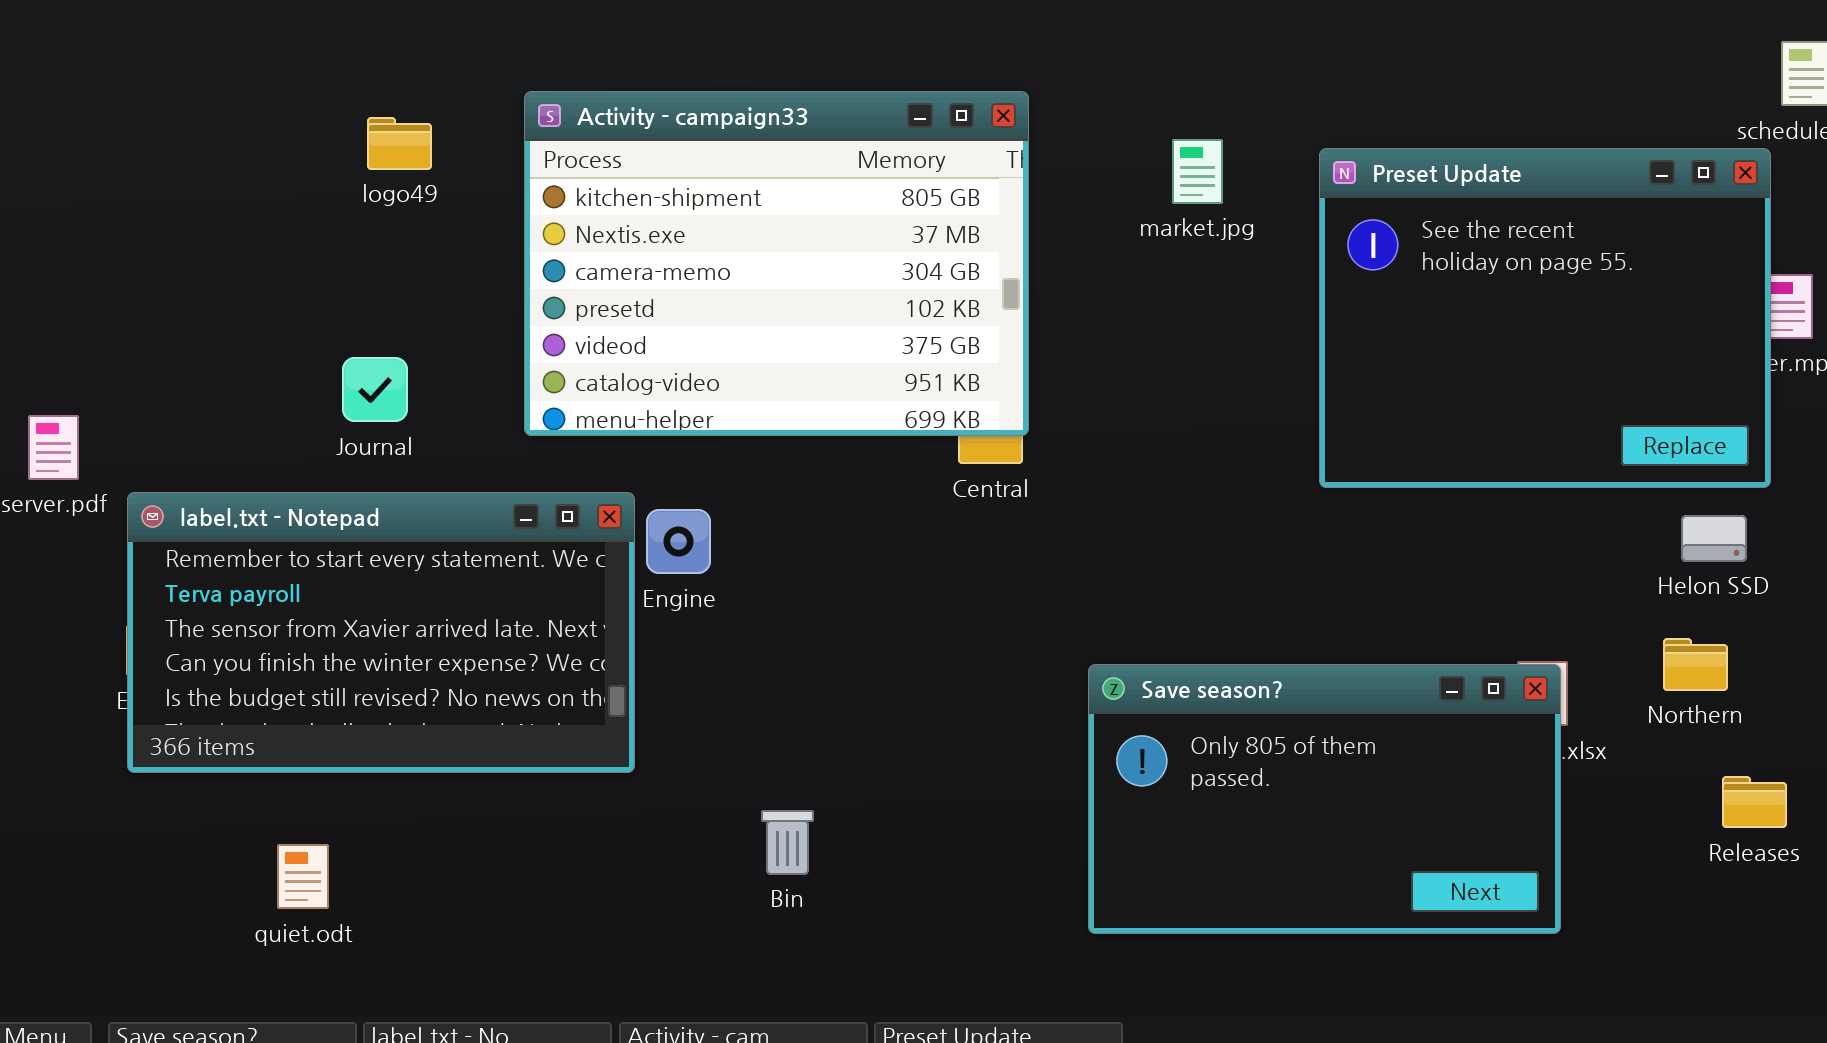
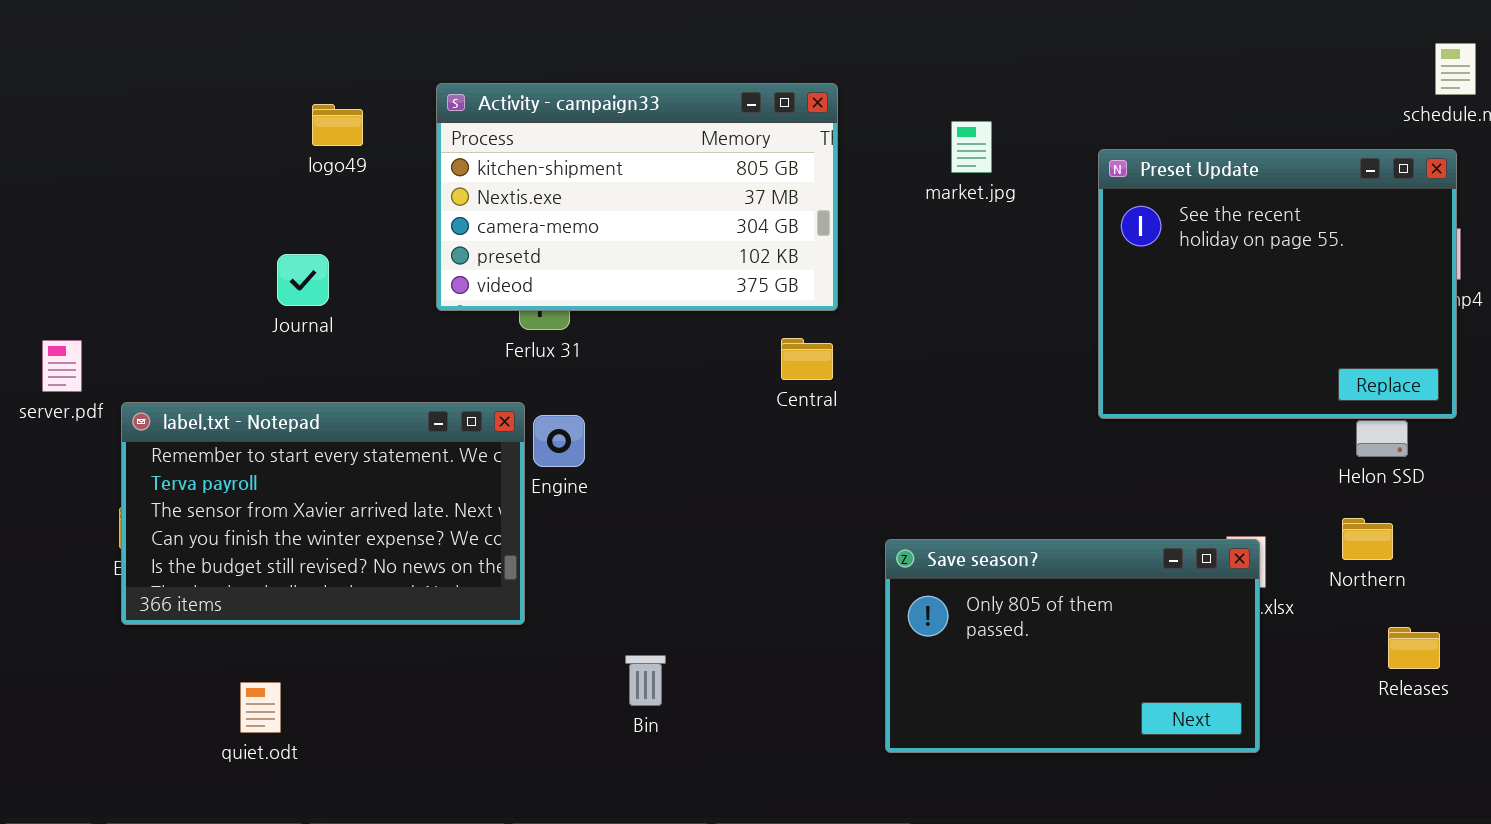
Activity - campaign33: [524,91,1029,436] -> [436,83,838,311], resized
Preset Update: [1319,148,1771,488] -> [1098,149,1457,419], moved
Journal: [342,357,408,422] -> [277,254,329,306], moved

